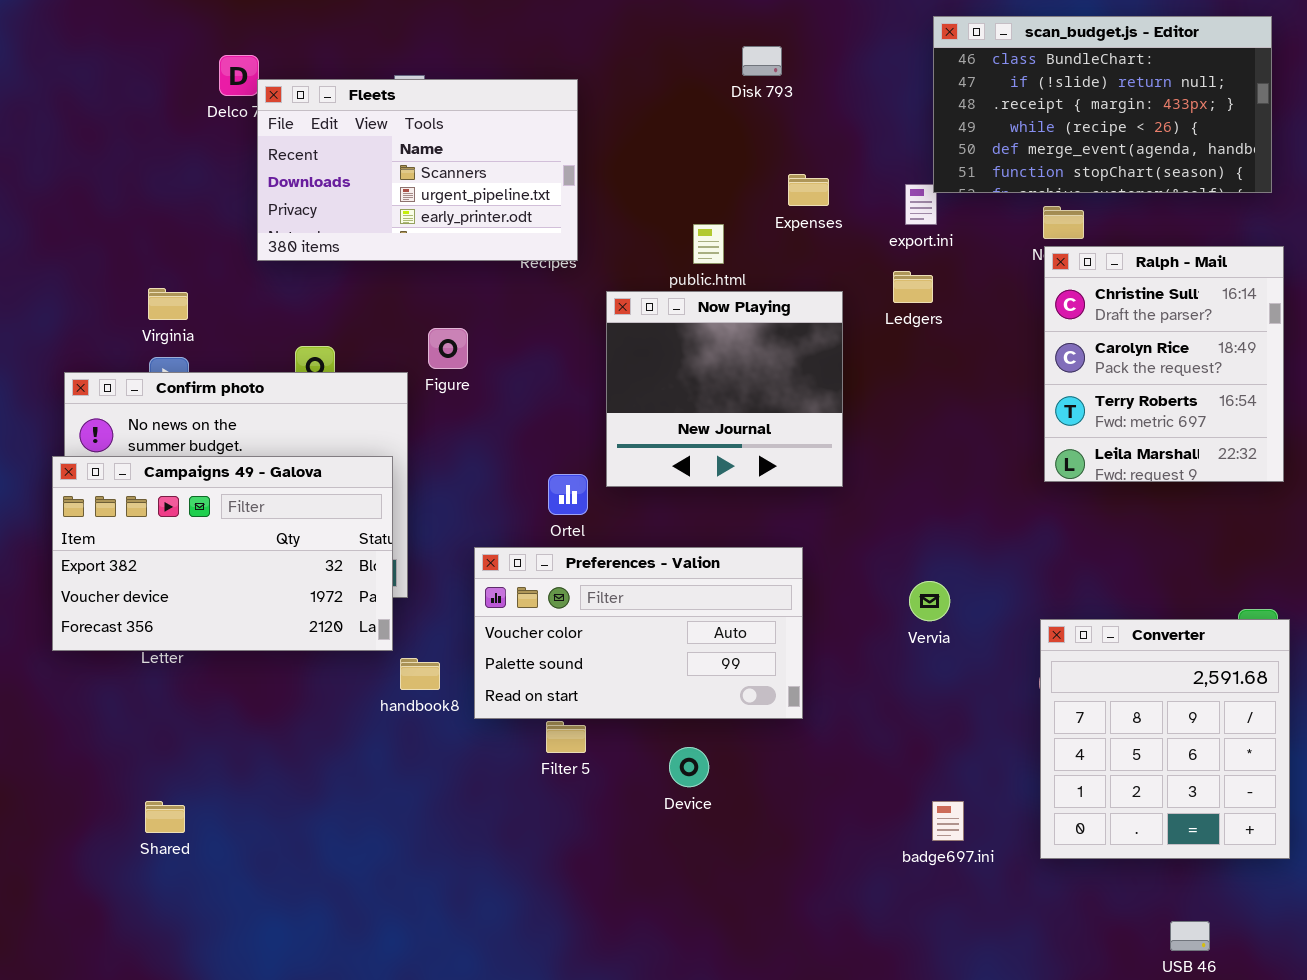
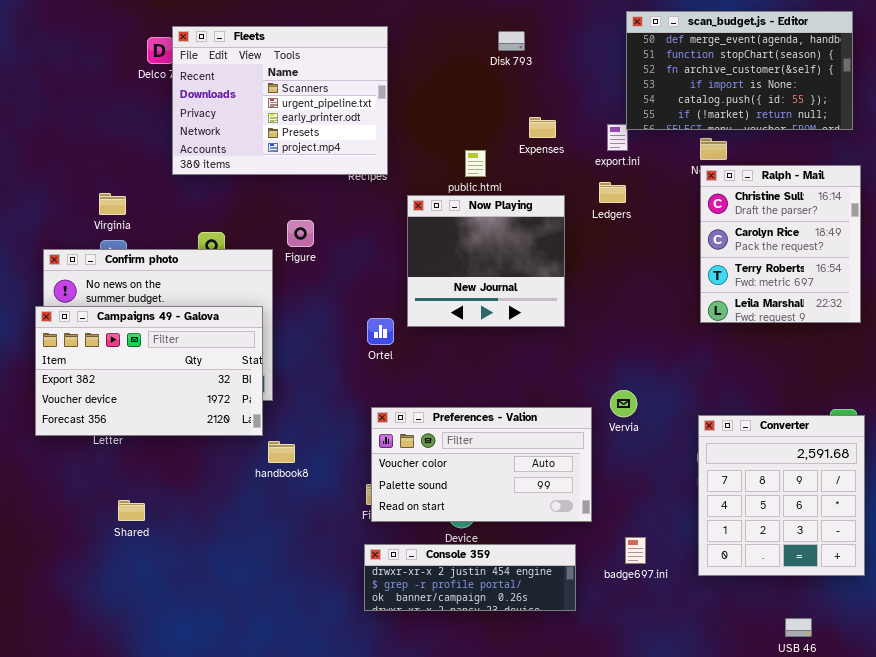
scan_budget.js - Editor: [933,16,1272,193] -> [626,11,853,130], scrolled down 4 rows
Fleets: [257,79,578,261] -> [172,26,388,175], resized
Preferences - Valion: [474,547,803,719] -> [371,407,592,522], moved
Shared: [145,801,185,833] -> [118,500,145,521], moved
Console 359: none -> [364,544,576,611], opened

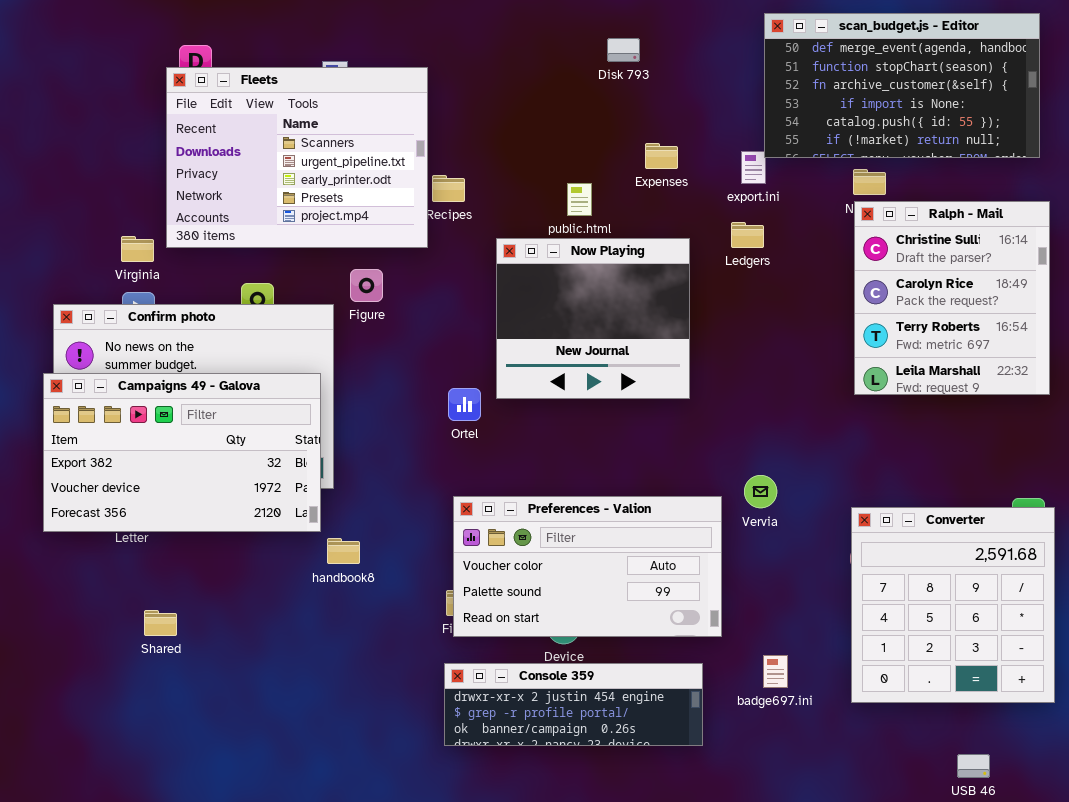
Fleets: [172,26,388,175] -> [166,67,428,248], moved

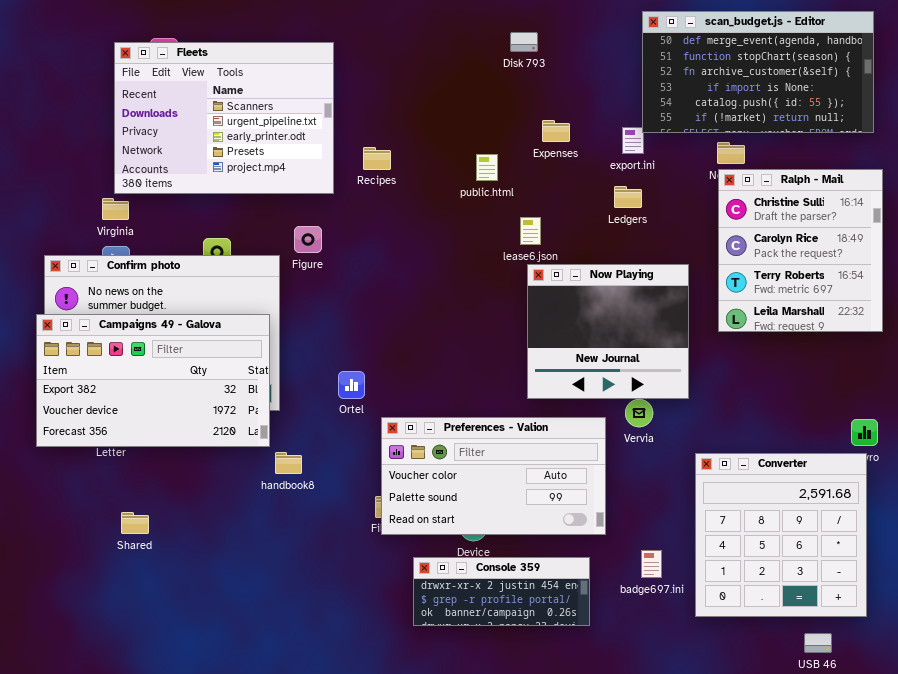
Fleets: [166,67,428,248] -> [114,42,334,194], moved
Now Playing: [496,238,690,399] -> [527,264,689,399], moved
Ortel: [448,388,481,421] -> [338,371,365,399], moved
Converter: [851,507,1055,703] -> [695,453,867,617], moved
Console 359: [444,663,703,746] -> [413,557,590,626], resized

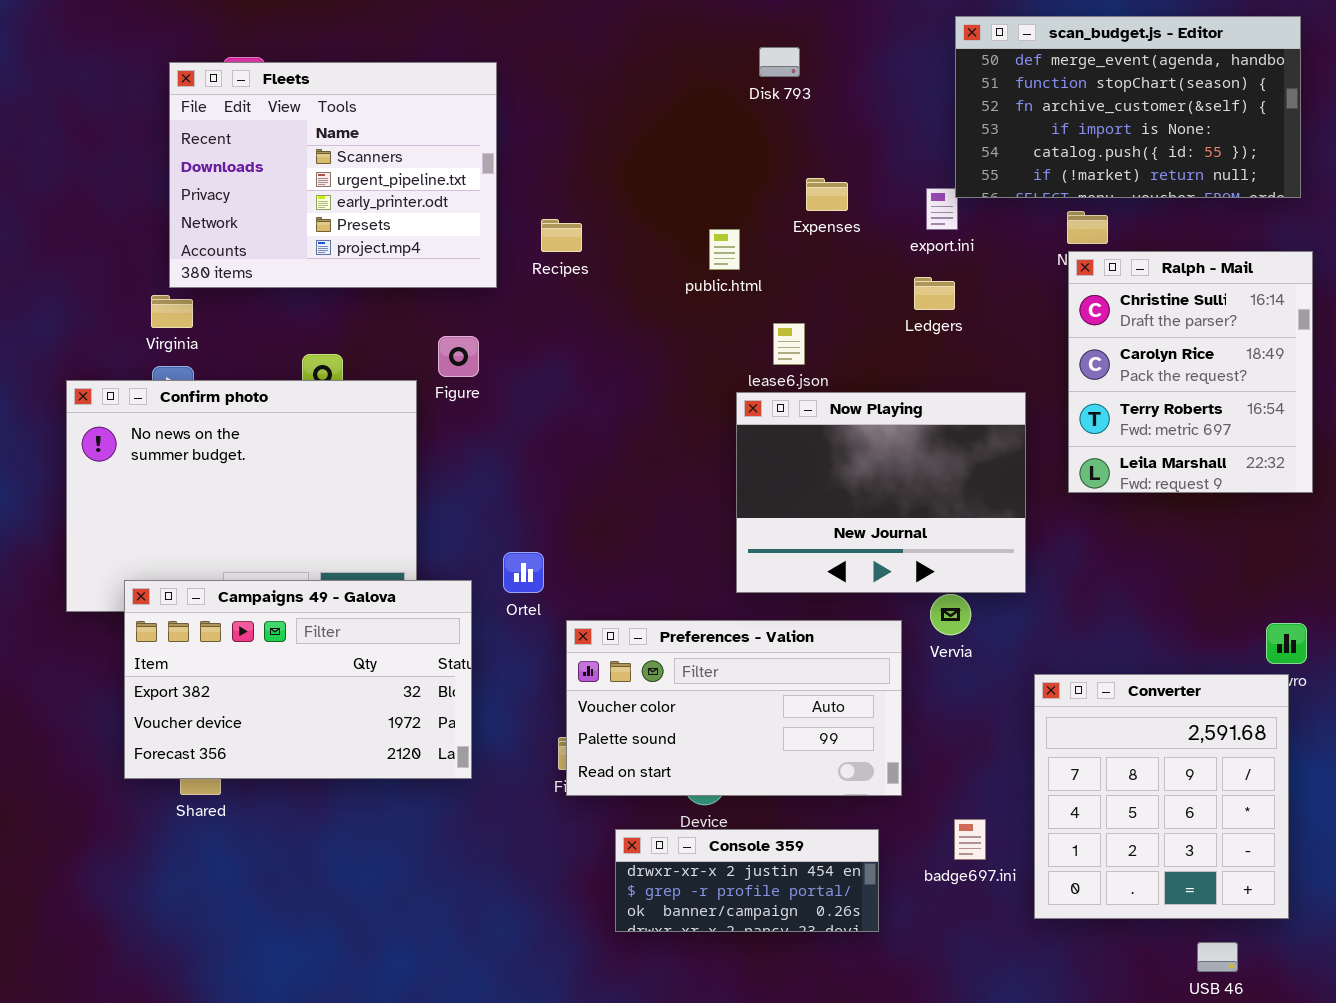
Now Playing: [527,264,689,399] -> [736,392,1026,593], resized
Campaigns 49 - Galova: [36,314,270,447] -> [124,580,472,779], moved

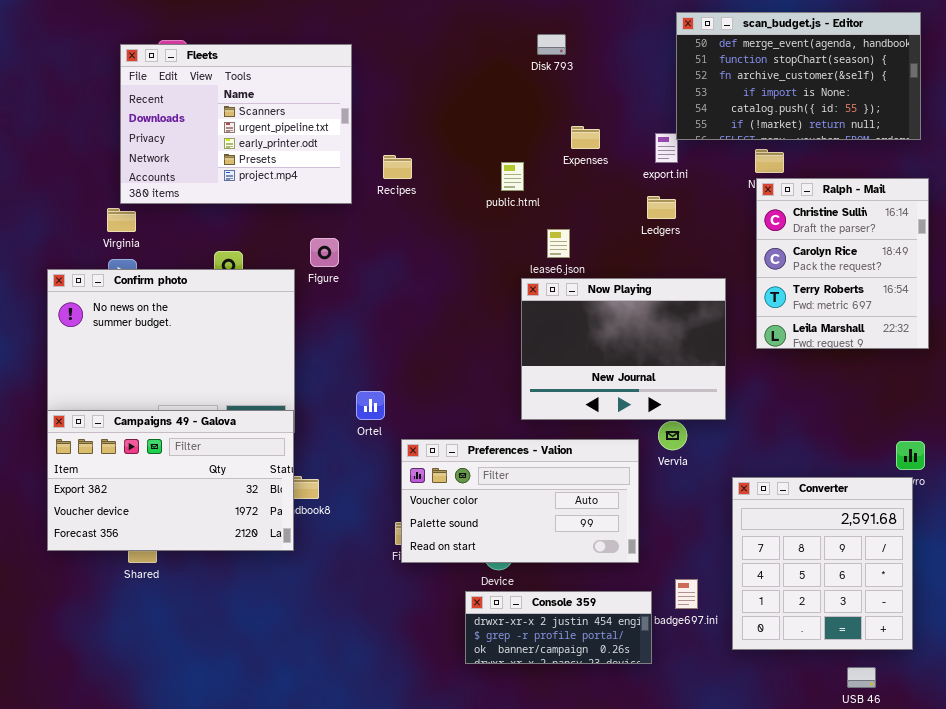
Campaigns 49 - Galova: [124,580,472,779] -> [47,410,294,551], moved
Console 359: [615,829,879,932] -> [465,591,652,664], moved

